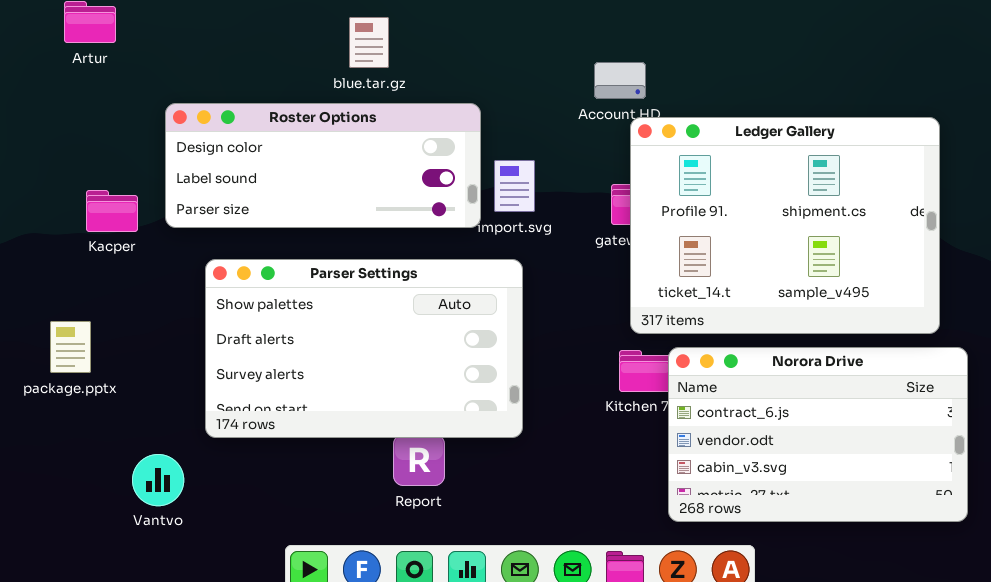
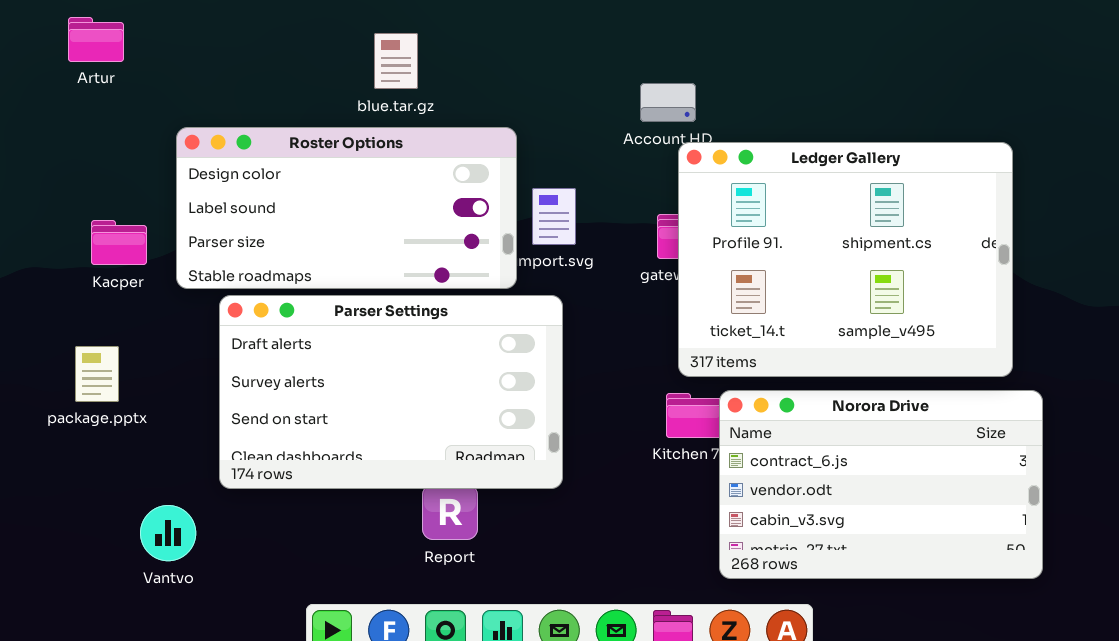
Roster Options: [165,103,481,228] -> [176,127,517,289], resized
Parser Settings: [205,259,523,438] -> [219,295,563,489], scrolled down 1 row
package.pptx: [50,321,91,373] -> [75,346,119,402], moved

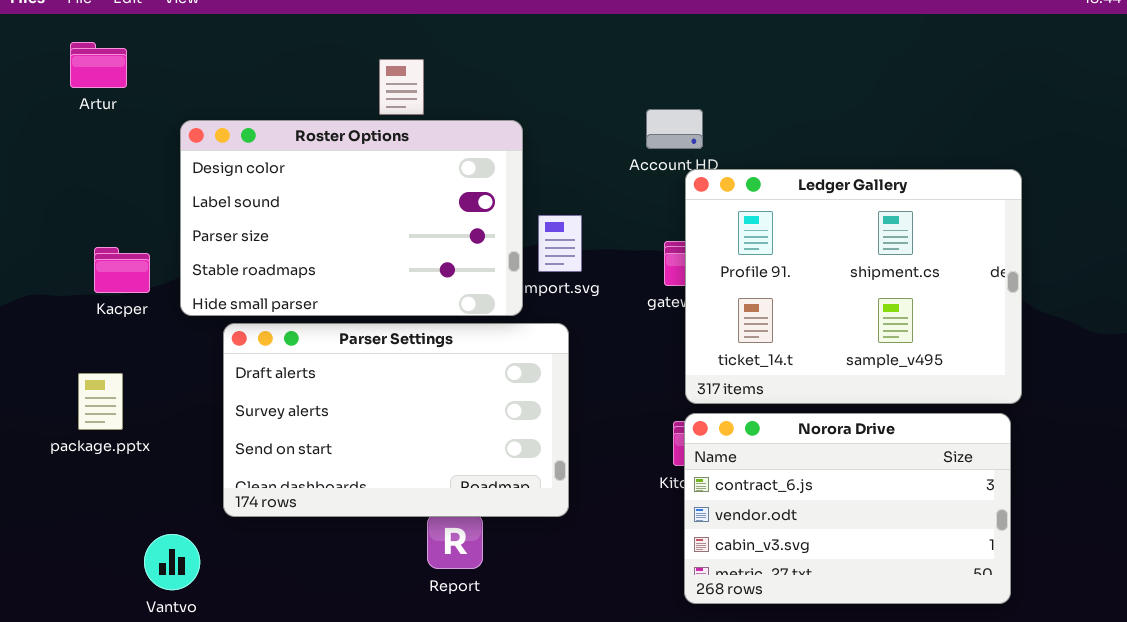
Roster Options: [176,127,517,289] -> [180,120,523,316], resized
Norora Drive: [719,390,1043,579] -> [684,413,1011,604], moved

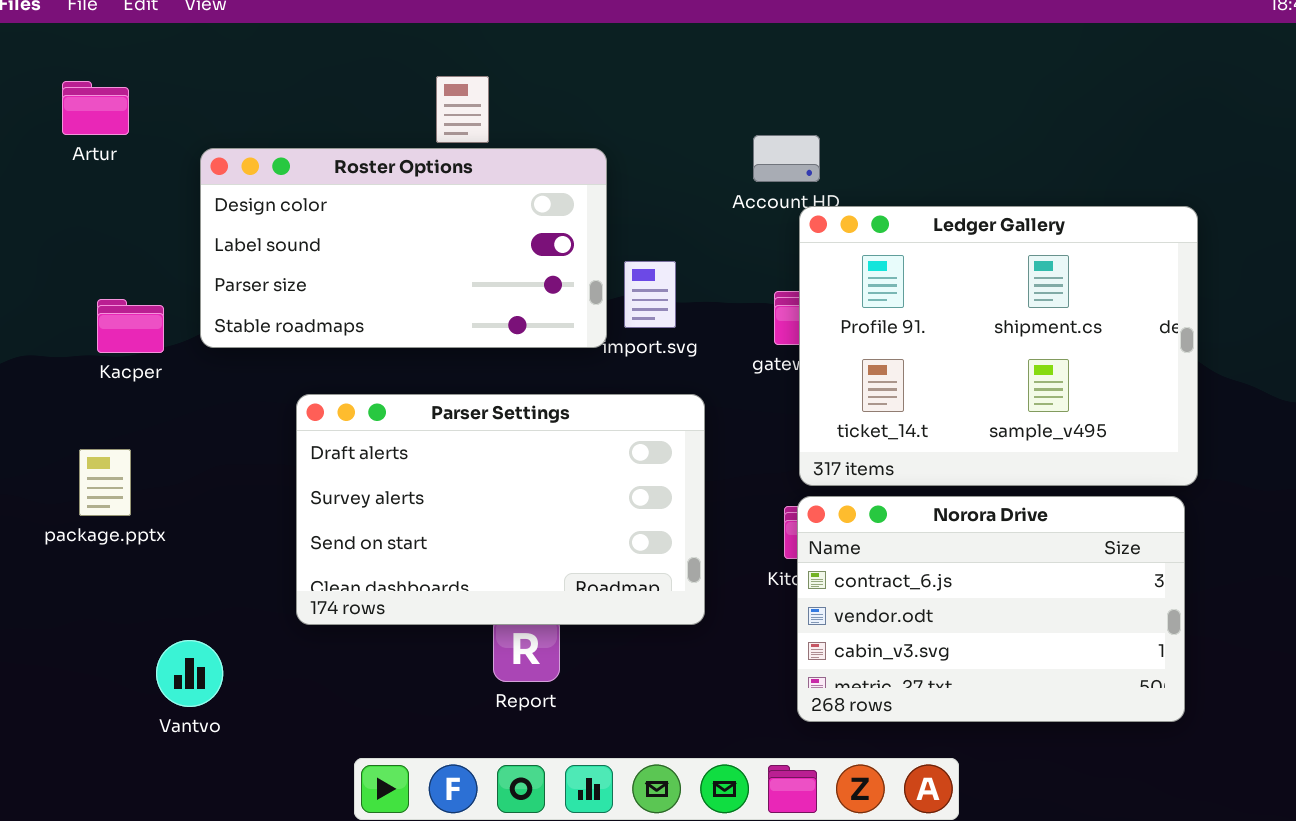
Artur: [70,42,127,88] -> [62,81,129,135], moved
Roster Options: [180,120,523,316] -> [200,148,607,348], resized
Parser Settings: [223,323,569,517] -> [296,394,705,625], moved

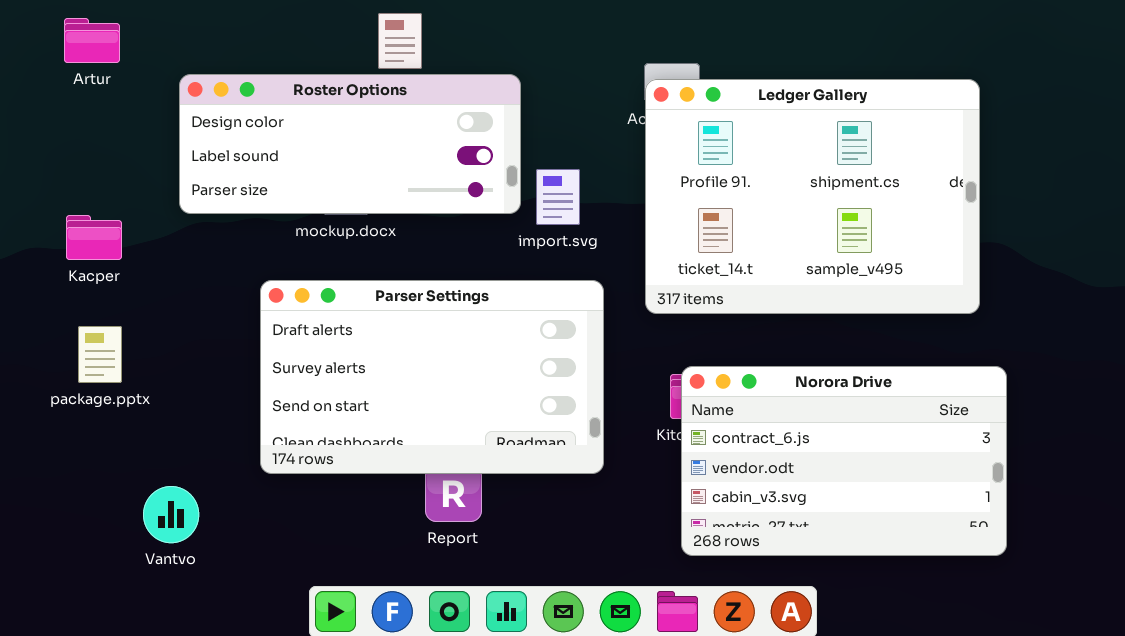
Roster Options: [200,148,607,348] -> [179,74,521,214], resized
Ledger Gallery: [799,206,1198,486] -> [645,79,980,314], moved
Kacper: [97,299,164,353] -> [66,215,122,260], moved

